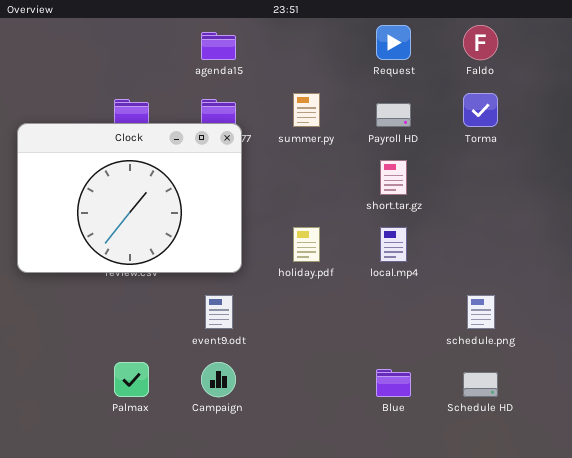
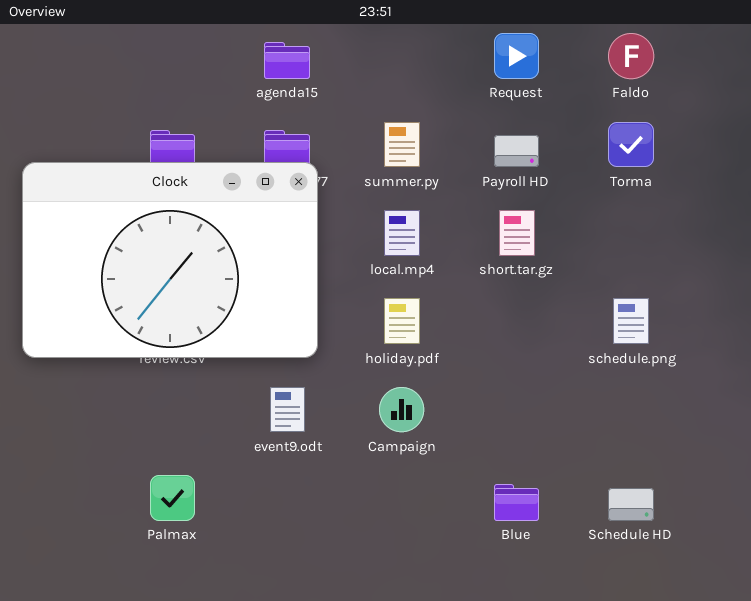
local.mp4: [380,227,407,262] -> [384,210,420,256], moved
schedule.png: [467,295,495,329] -> [613,298,649,344], moved
Campaign: [201,362,236,397] -> [379,387,424,432], moved

